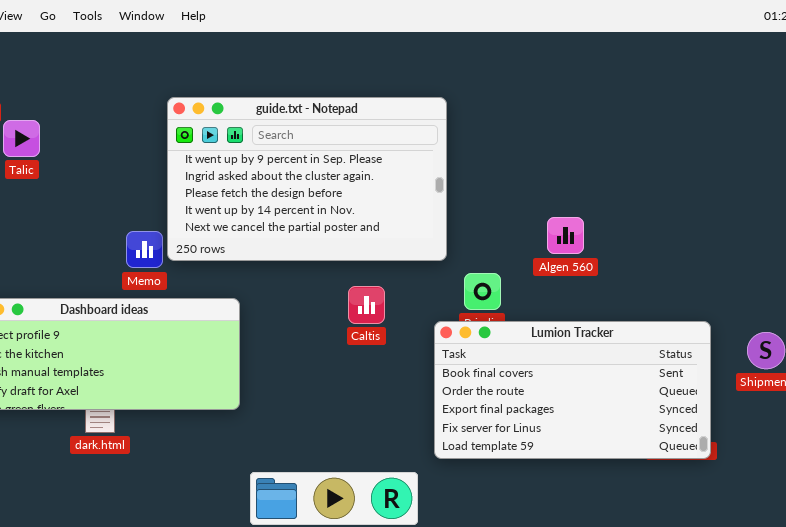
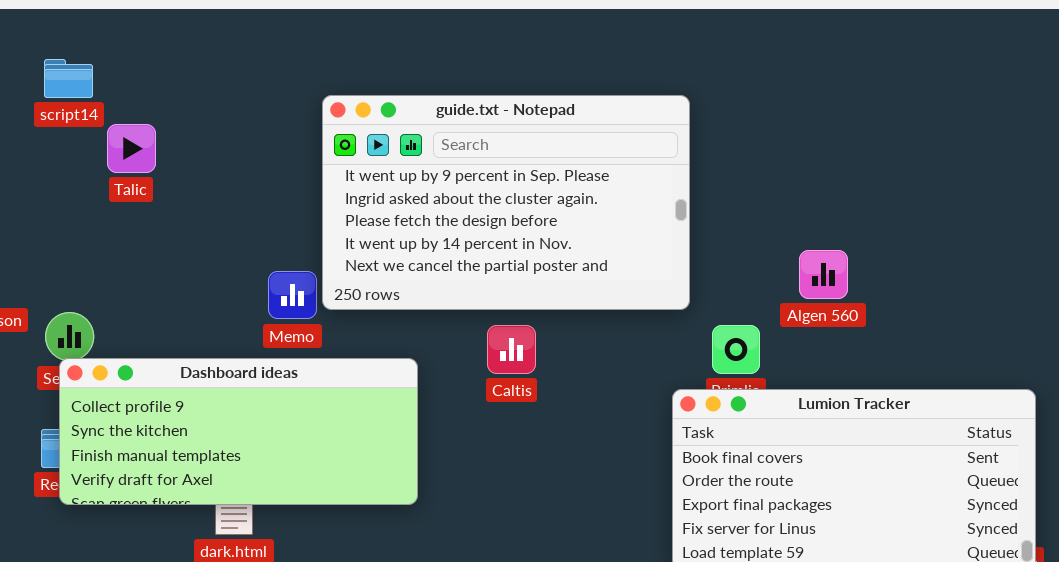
Algen 560: [547,217,584,254] -> [799,250,848,299], moved
Caltis: [348,286,385,324] -> [487,325,536,374], moved

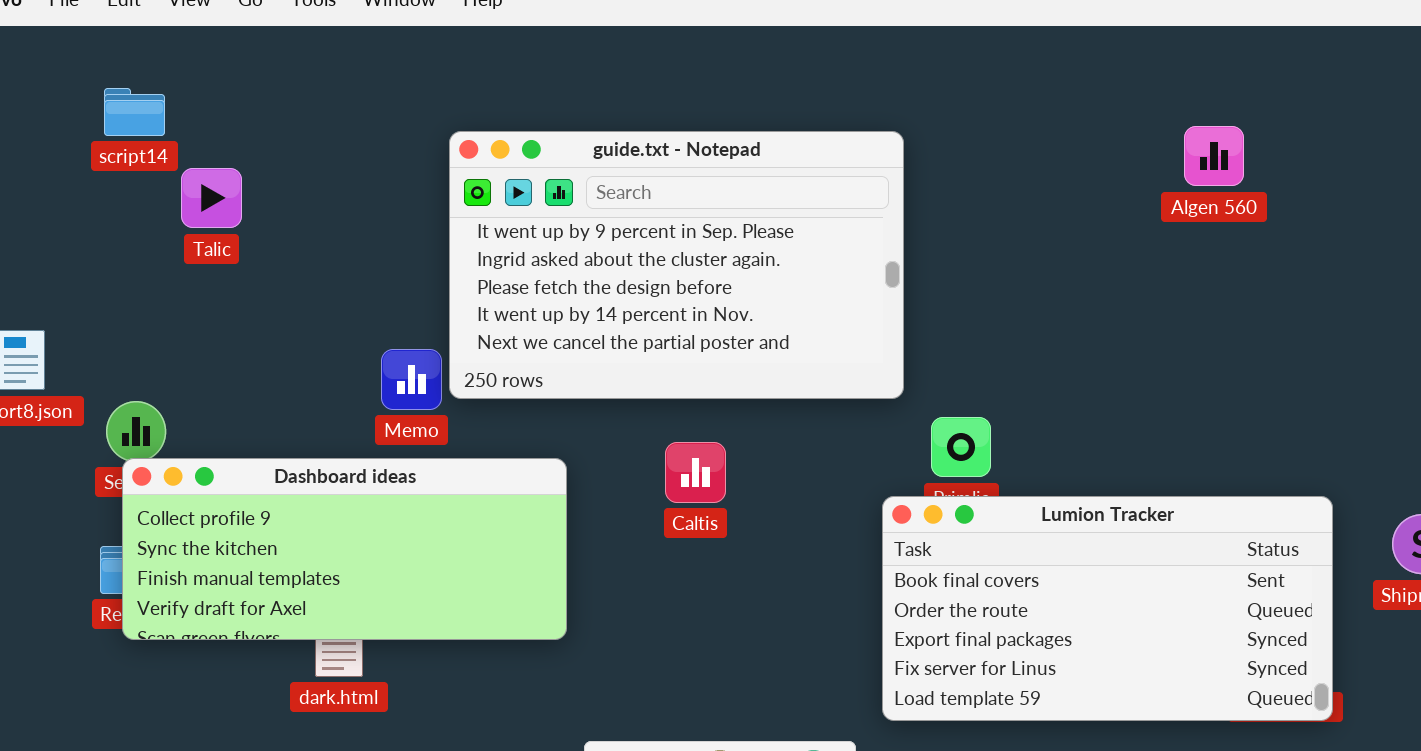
Algen 560: [799,250,848,299] -> [1184,126,1244,186], moved
Caltis: [487,325,536,374] -> [665,442,726,503], moved

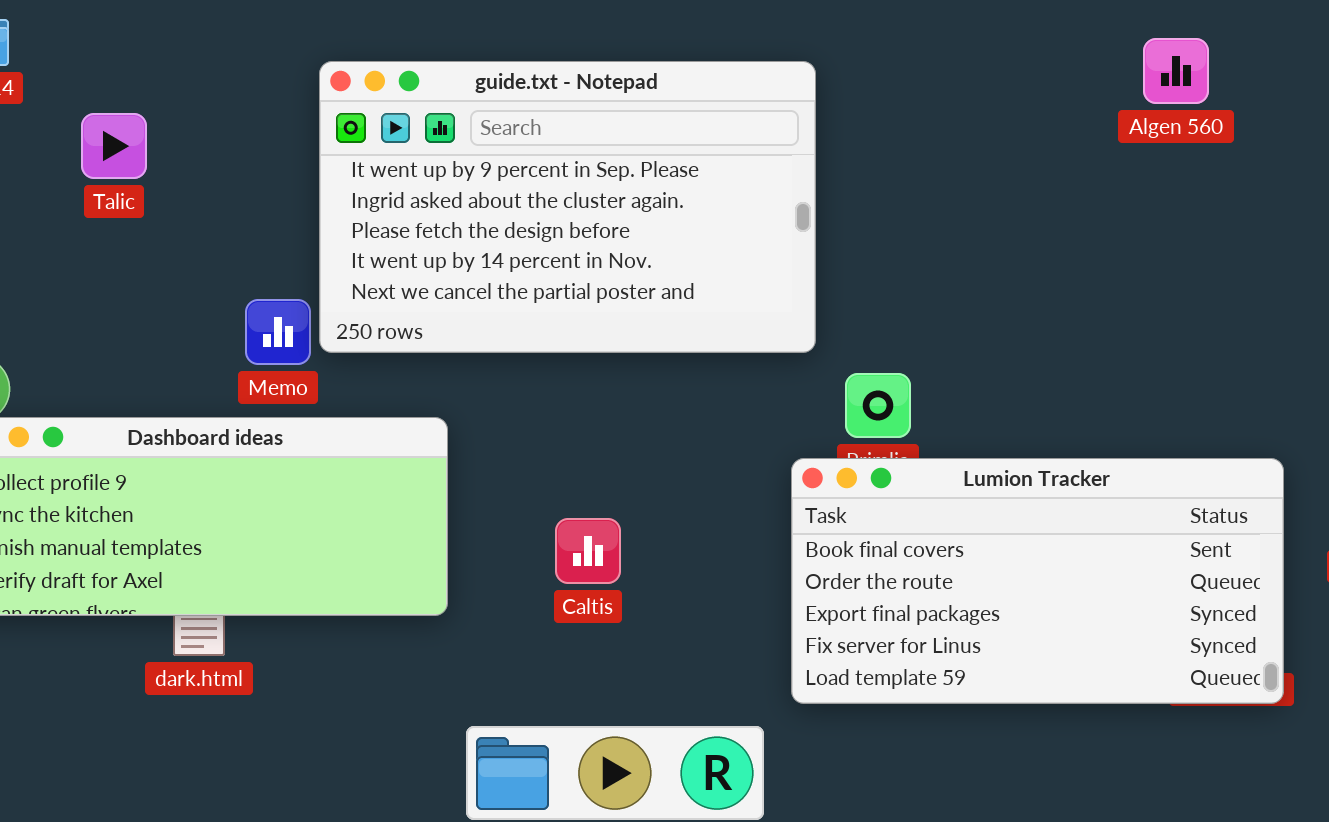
Algen 560: [1184,126,1244,186] -> [1143,38,1209,104], moved
Talic: [181,168,242,228] -> [81,113,147,179], moved
Caltis: [665,442,726,503] -> [555,518,621,584], moved

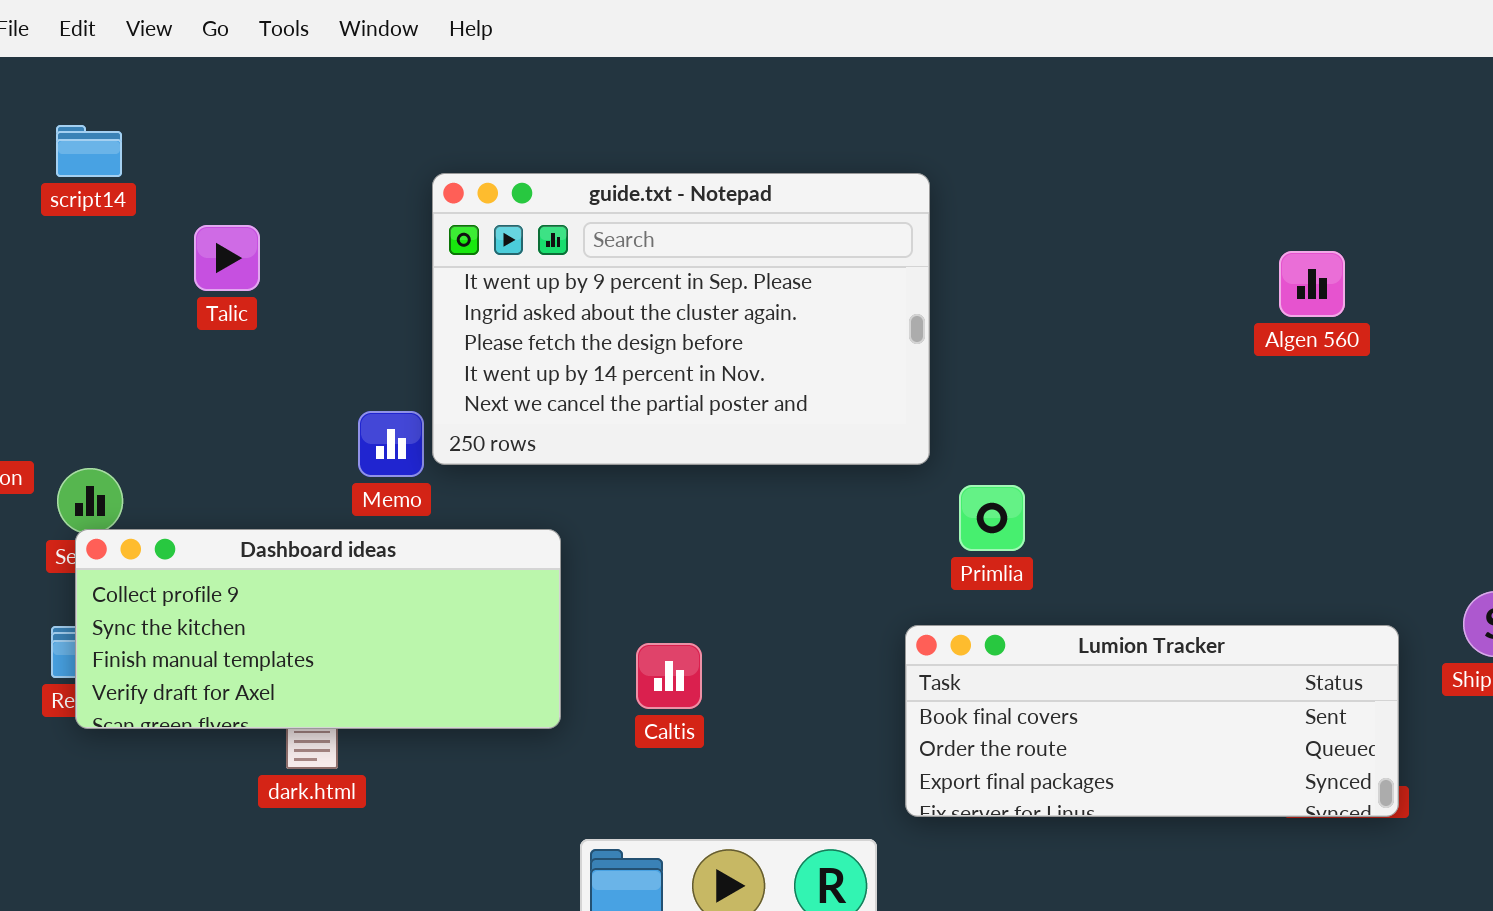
Algen 560: [1143,38,1209,104] -> [1279,251,1345,317], moved
Lumion Tracker: [791,458,1284,704] -> [905,625,1399,817], resized
Caltis: [555,518,621,584] -> [636,643,702,709], moved

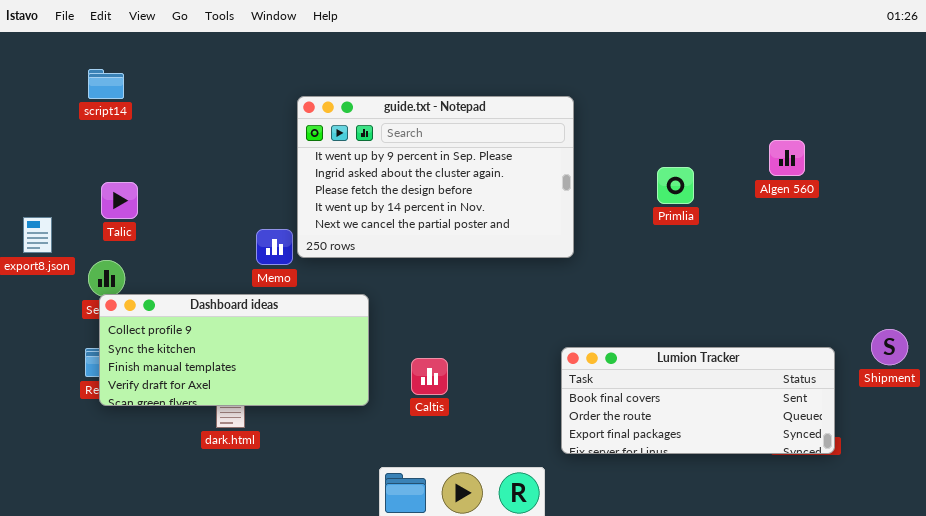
Talic: [194,225,260,291] -> [101,182,138,219], moved
Primlia: [959,485,1025,551] -> [657,167,694,204], moved

